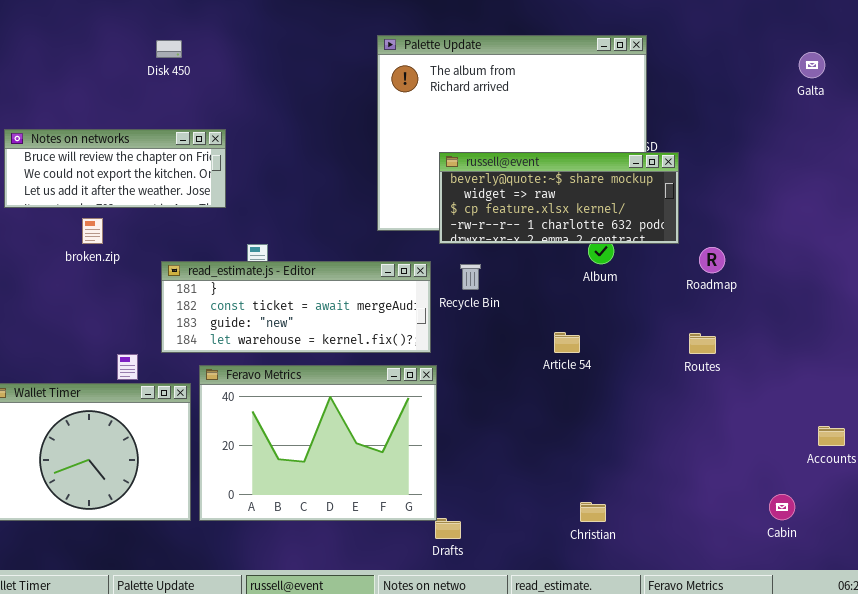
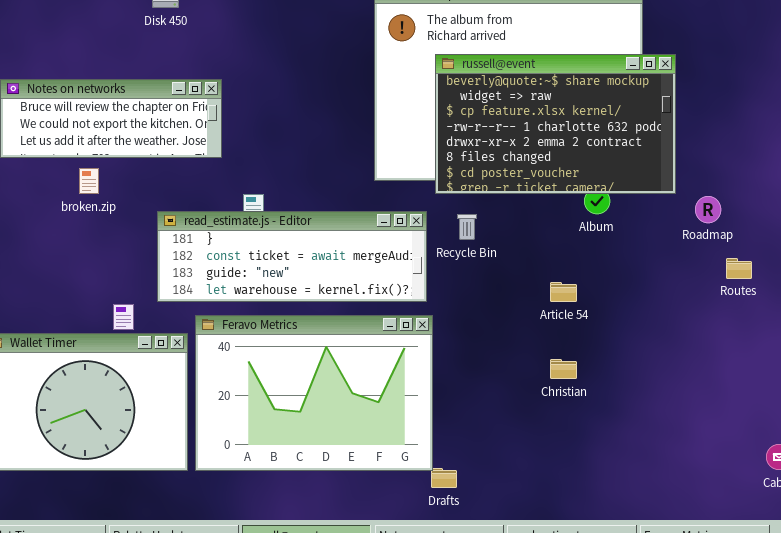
russell@event: [439,152,679,244] -> [435,54,676,194], resized
Routes: [689,333,716,354] -> [726,258,752,279], moved
Christian: [580,502,606,522] -> [550,359,577,379], moved

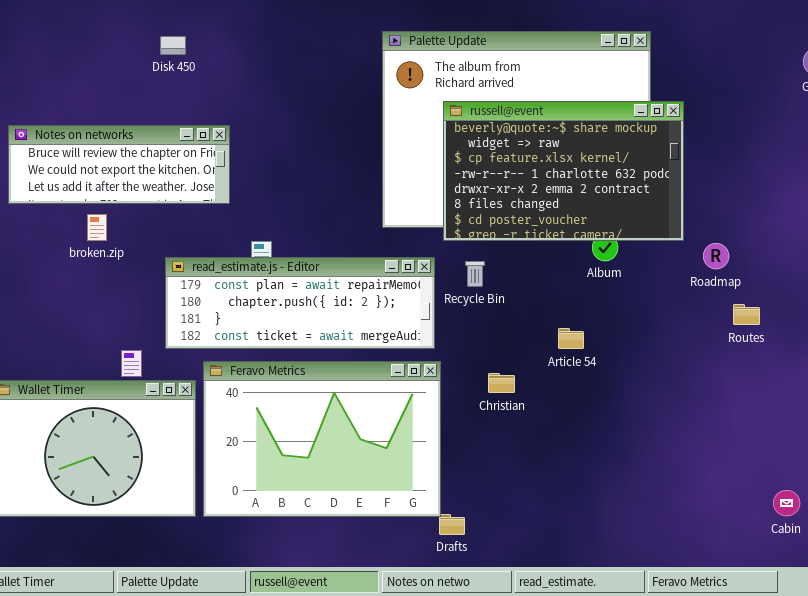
read_estimate.js - Editor: [157,211,427,302] -> [165,257,435,349], scrolled up 2 rows
Christian: [550,359,577,379] -> [488,373,515,393], moved

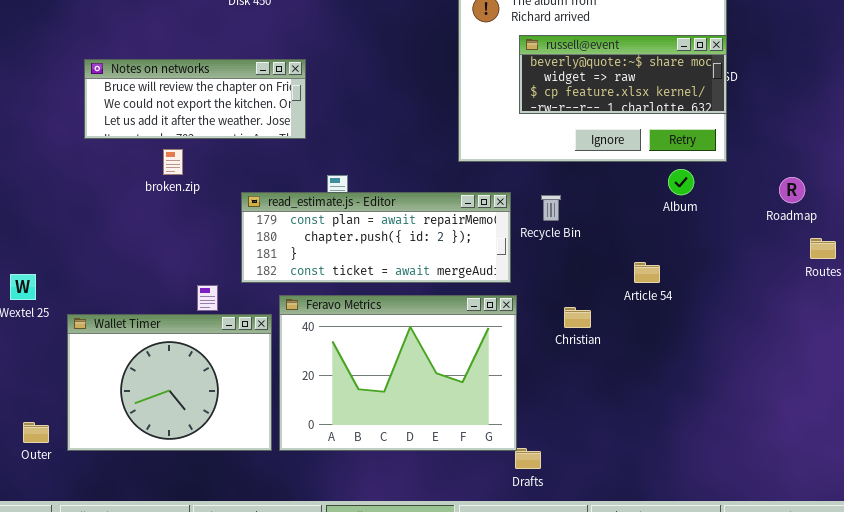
russell@event: [443,101,684,241] -> [519,35,727,114], resized

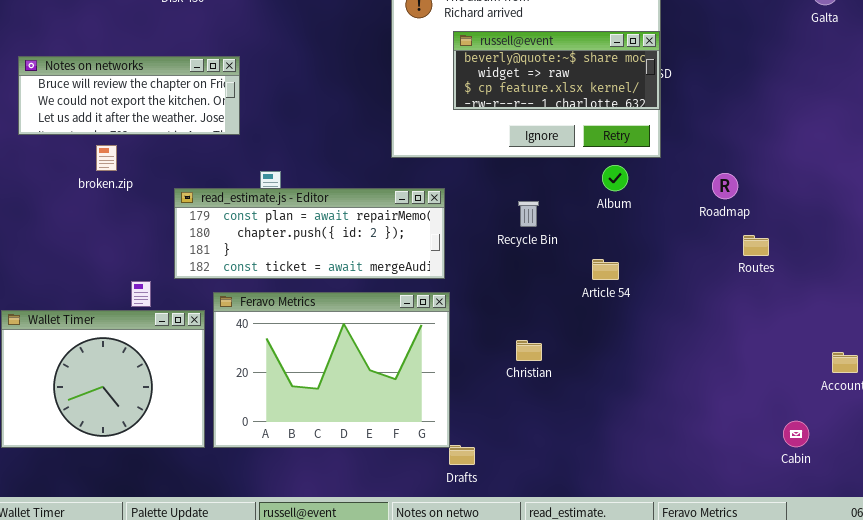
Recycle Bin: [541,195,561,221] -> [518,201,539,227], moved
Article 54: [634,262,660,283] -> [592,259,619,280], moved
Christian: [564,307,591,328] -> [516,340,542,361], moved

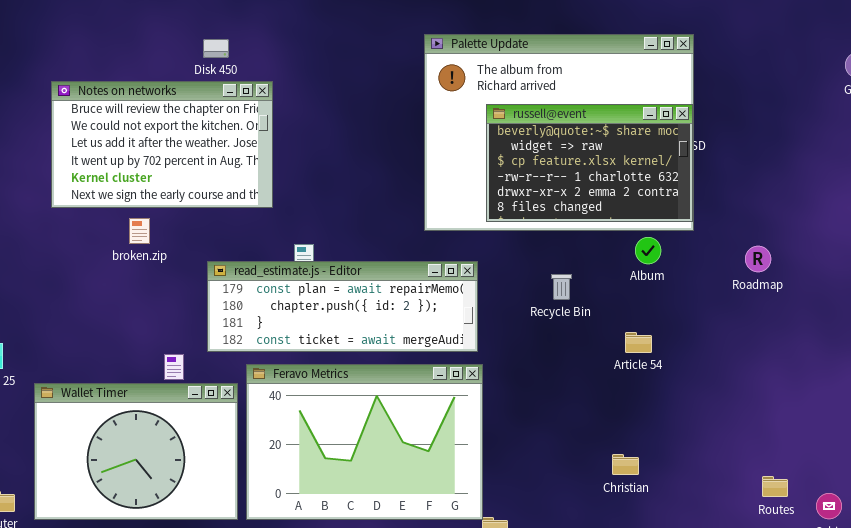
russell@event: [453,31,660,110] -> [486,104,693,222], resized
Notes on networks: [18,56,240,135] -> [51,81,273,208], resized
Routes: [743,235,769,256] -> [762,476,788,497], moved
Christian: [516,340,542,361] -> [612,454,639,475], moved

